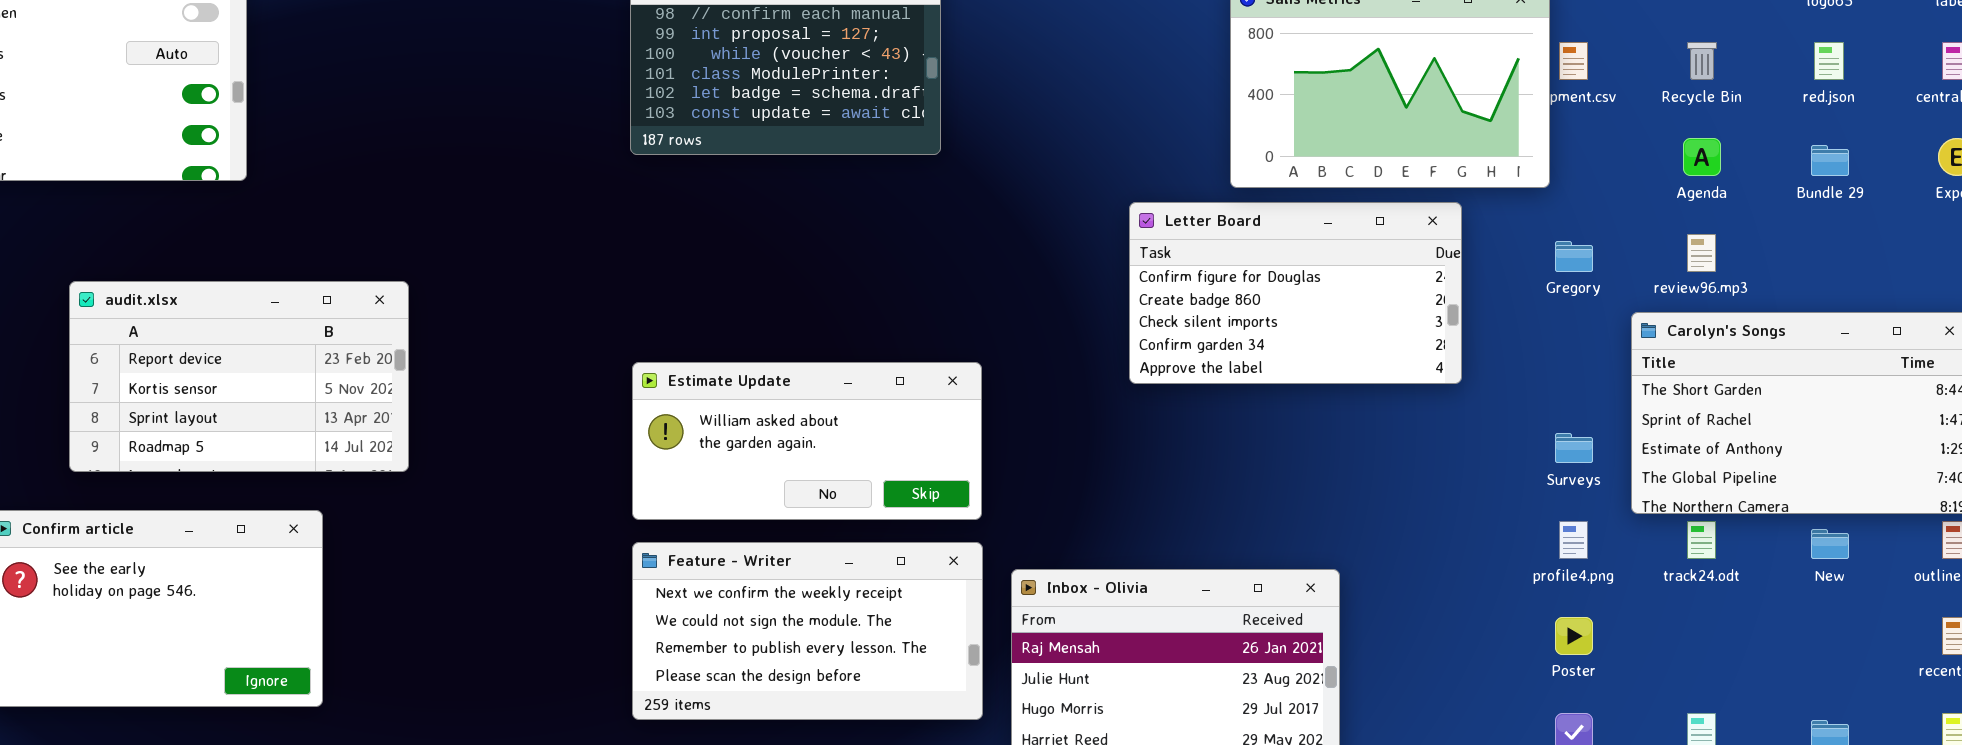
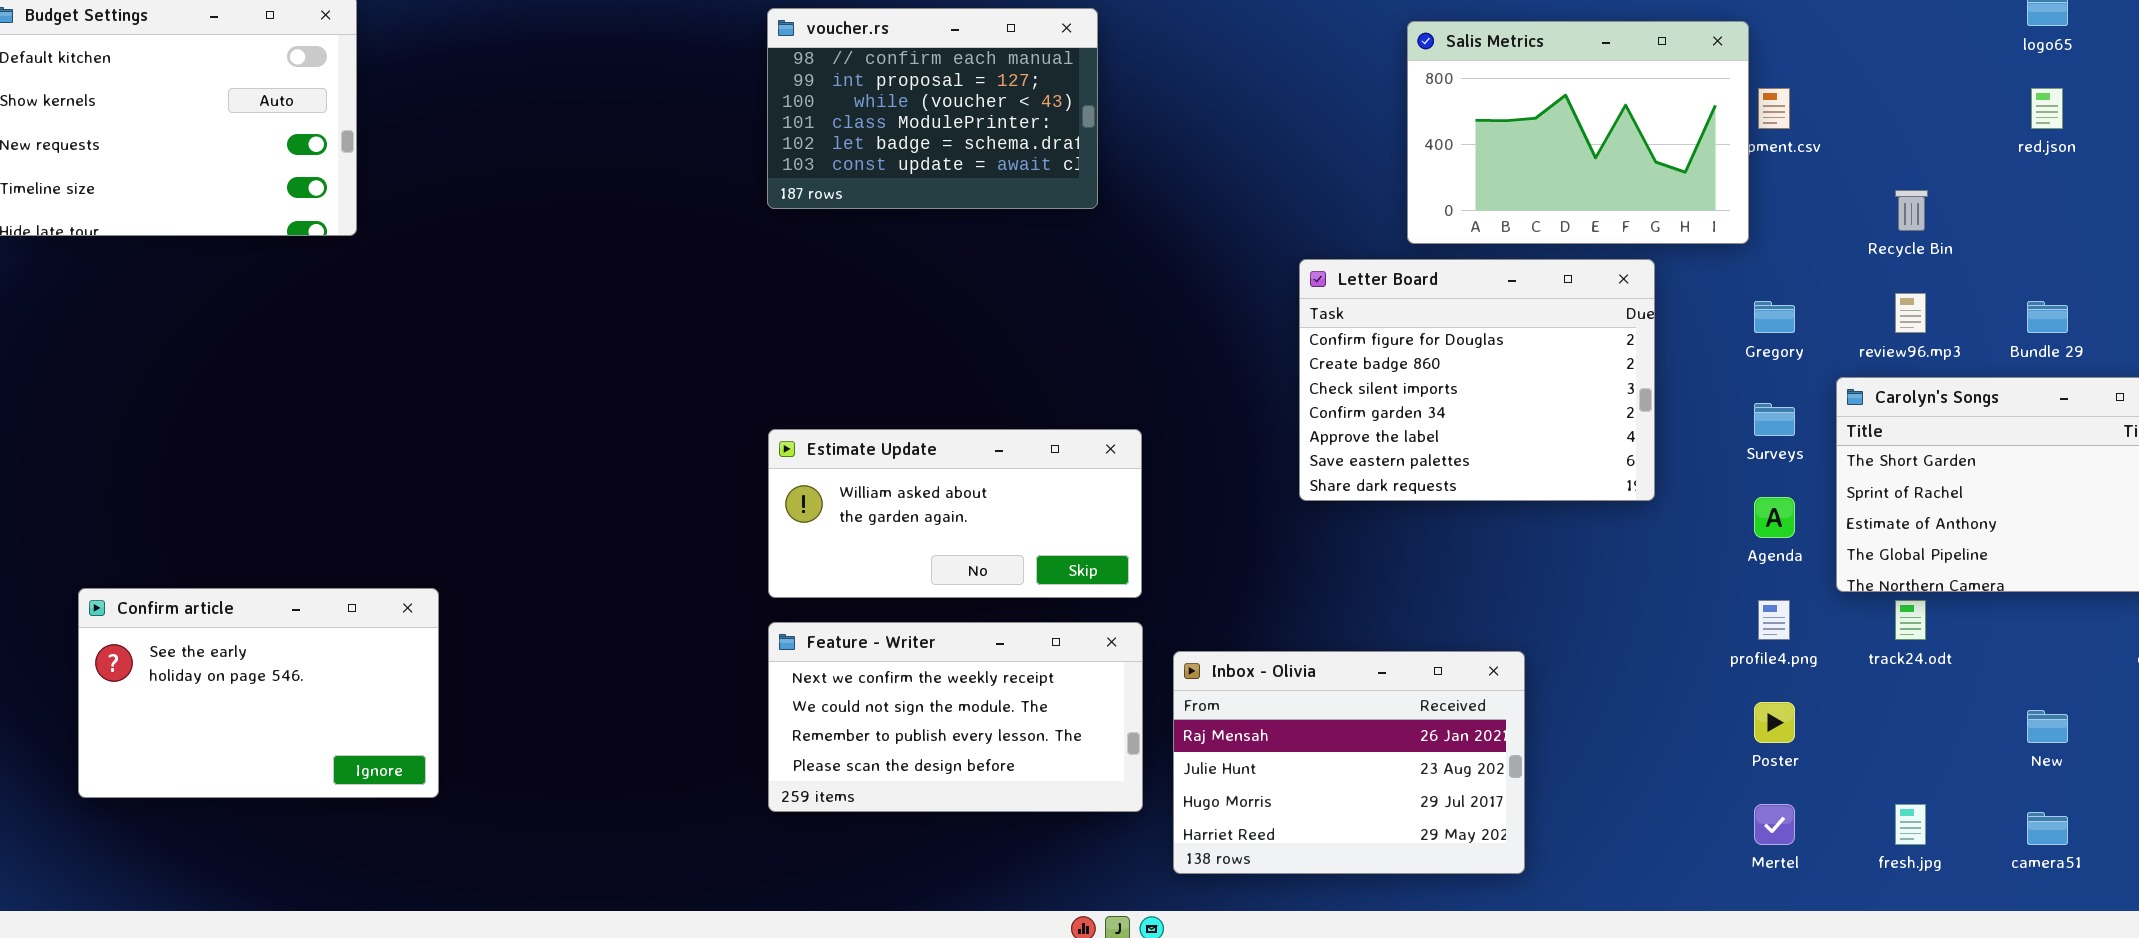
Recycle Bin: [1687,42,1717,80] -> [1895,190,1928,231], moved
Agenda: [1683,138,1721,176] -> [1754,497,1795,538], moved
Bundle 29: [1811,145,1849,176] -> [2027,301,2068,333], moved
Letter Board: [1129,202,1462,384] -> [1299,259,1655,501], resized
audit.xlsx: [69,281,409,472] -> none, closed
Surveys: [1555,433,1593,463] -> [1754,403,1795,436], moved
New: [1811,529,1849,559] -> [2027,710,2068,743], moved

